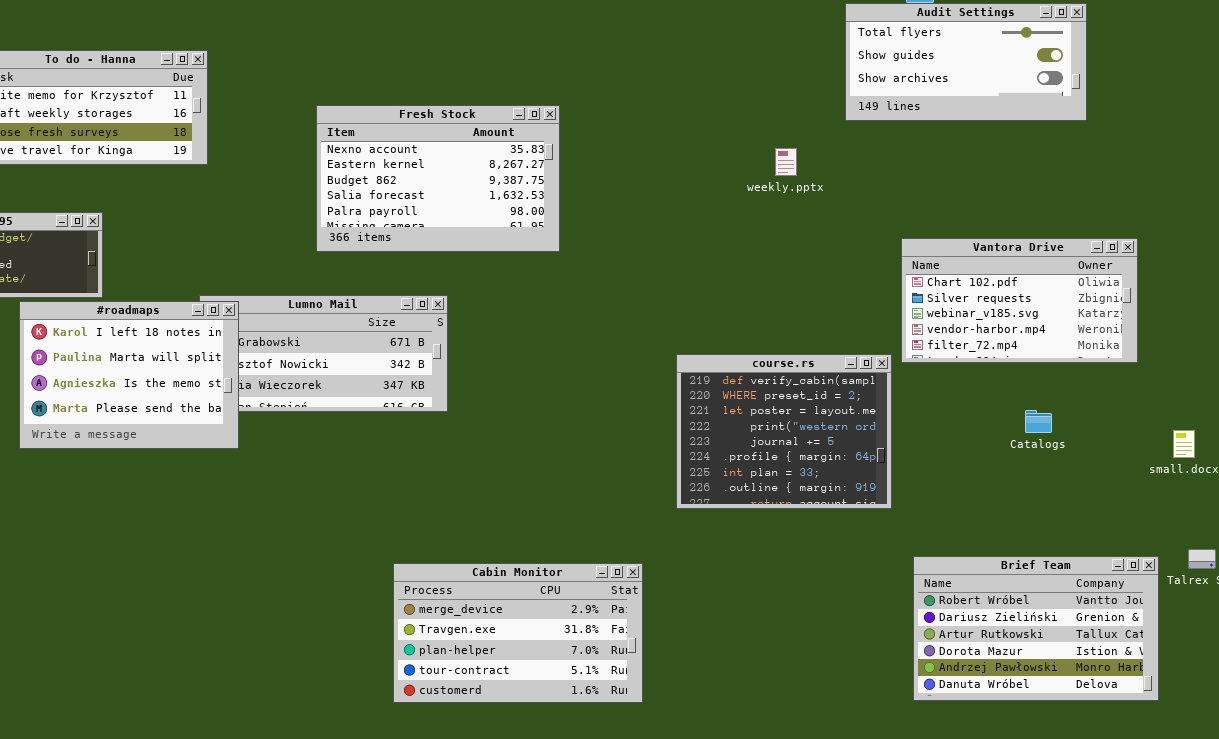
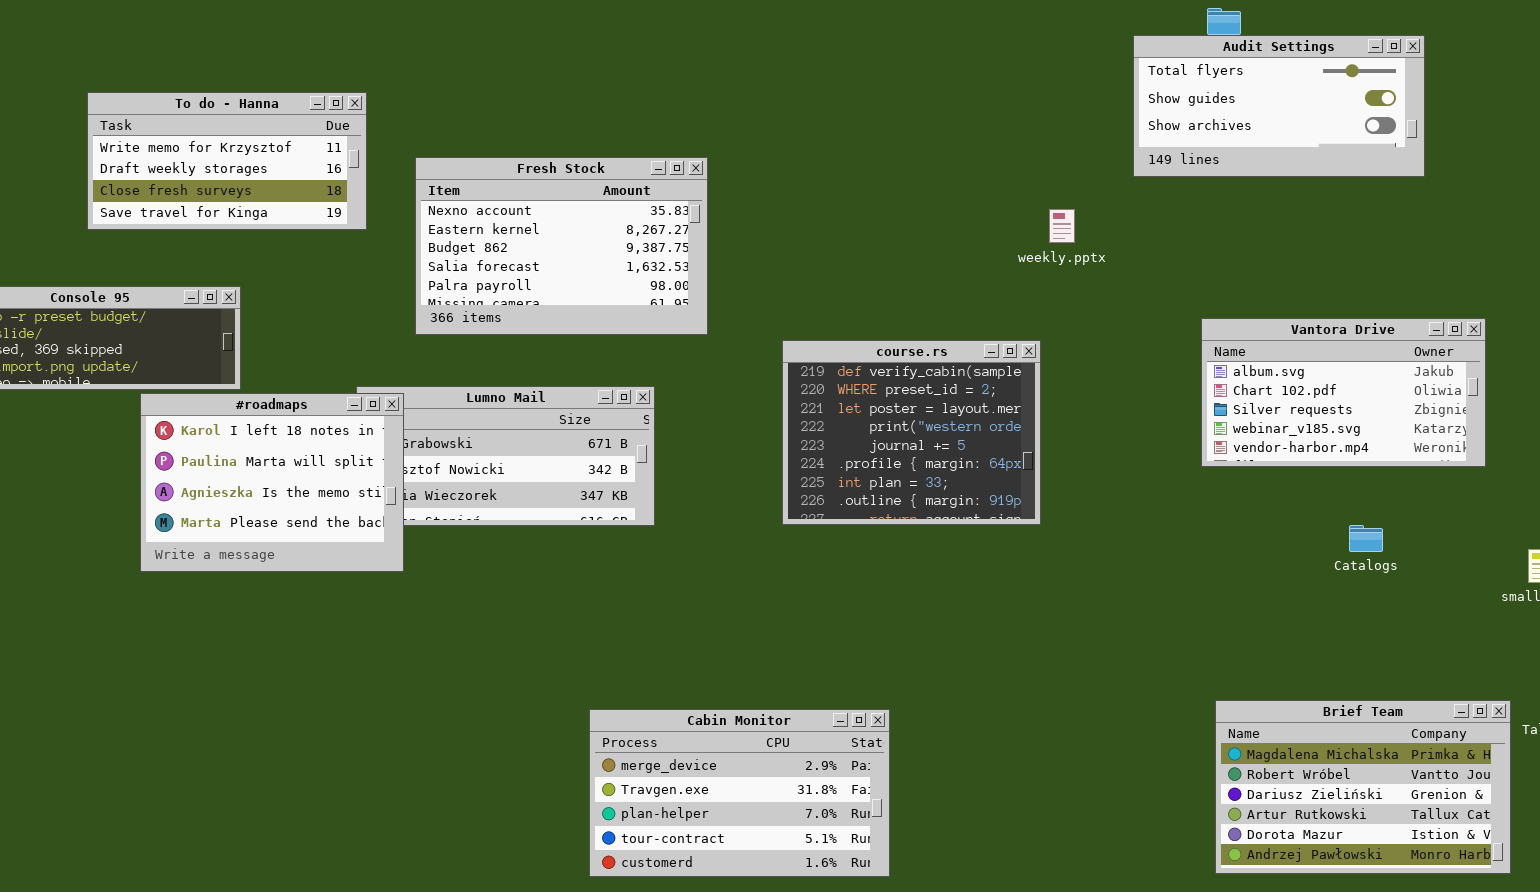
Fresh Stock: [316,105,560,252] -> [415,157,708,335], moved
Vantora Drive: [901,238,1138,363] -> [1201,318,1486,467], scrolled up 1 row
course.rs: [676,354,892,509] -> [782,340,1041,525], moved
Brief Team: [913,556,1159,701] -> [1215,700,1511,874], scrolled up 1 row

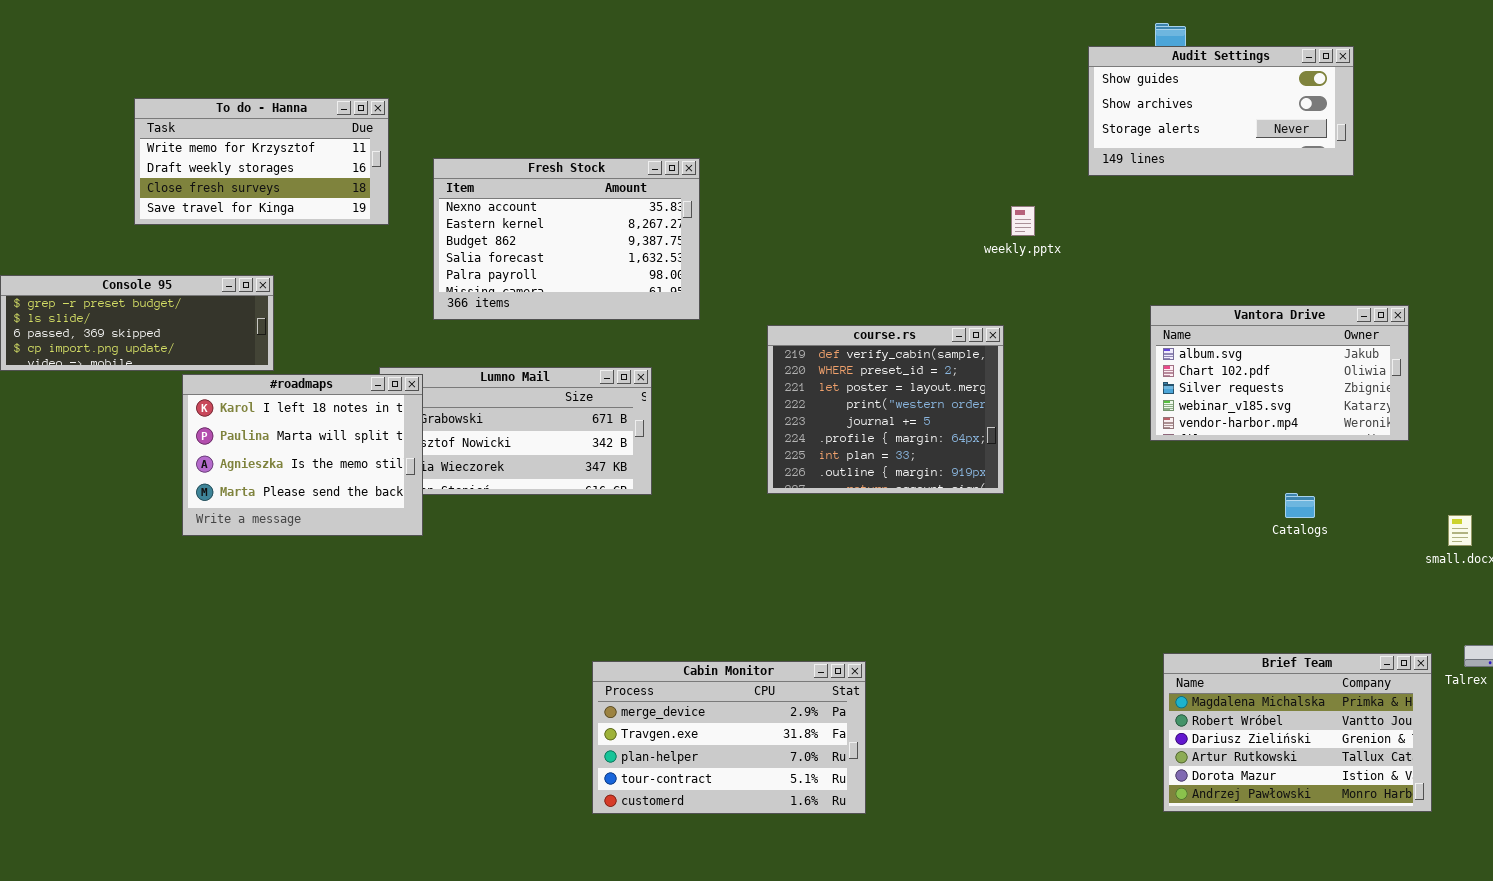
Audit Settings: [1133,35,1425,177] -> [1088,46,1354,176], scrolled down 1 row

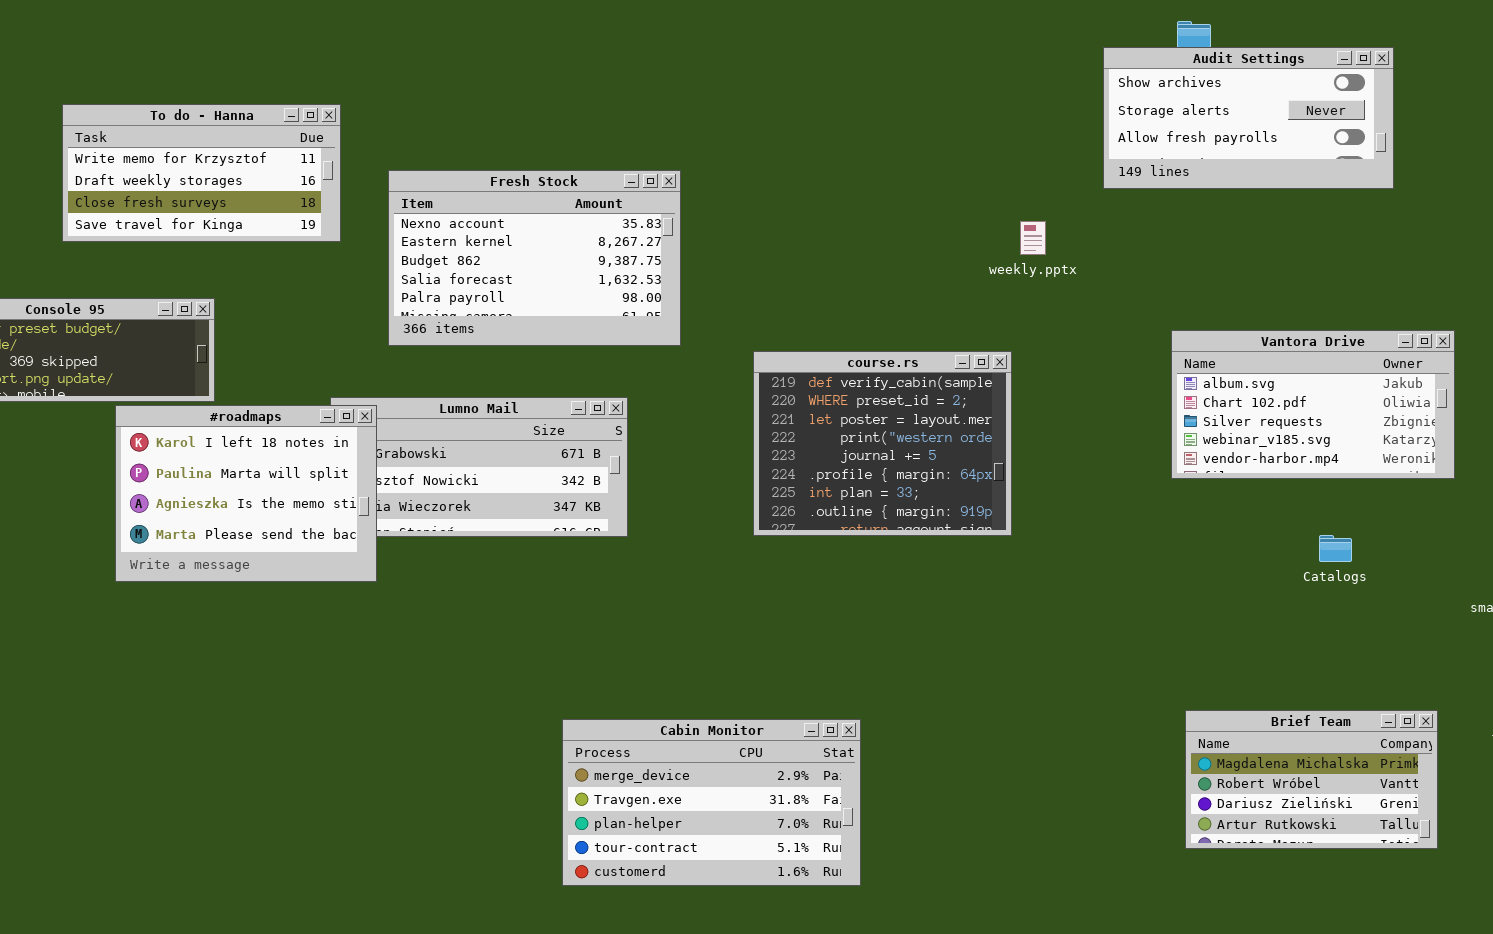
Audit Settings: [1088,46,1354,176] -> [1103,47,1394,189], scrolled down 1 row
Brief Team: [1163,653,1432,812] -> [1185,710,1438,849], resized

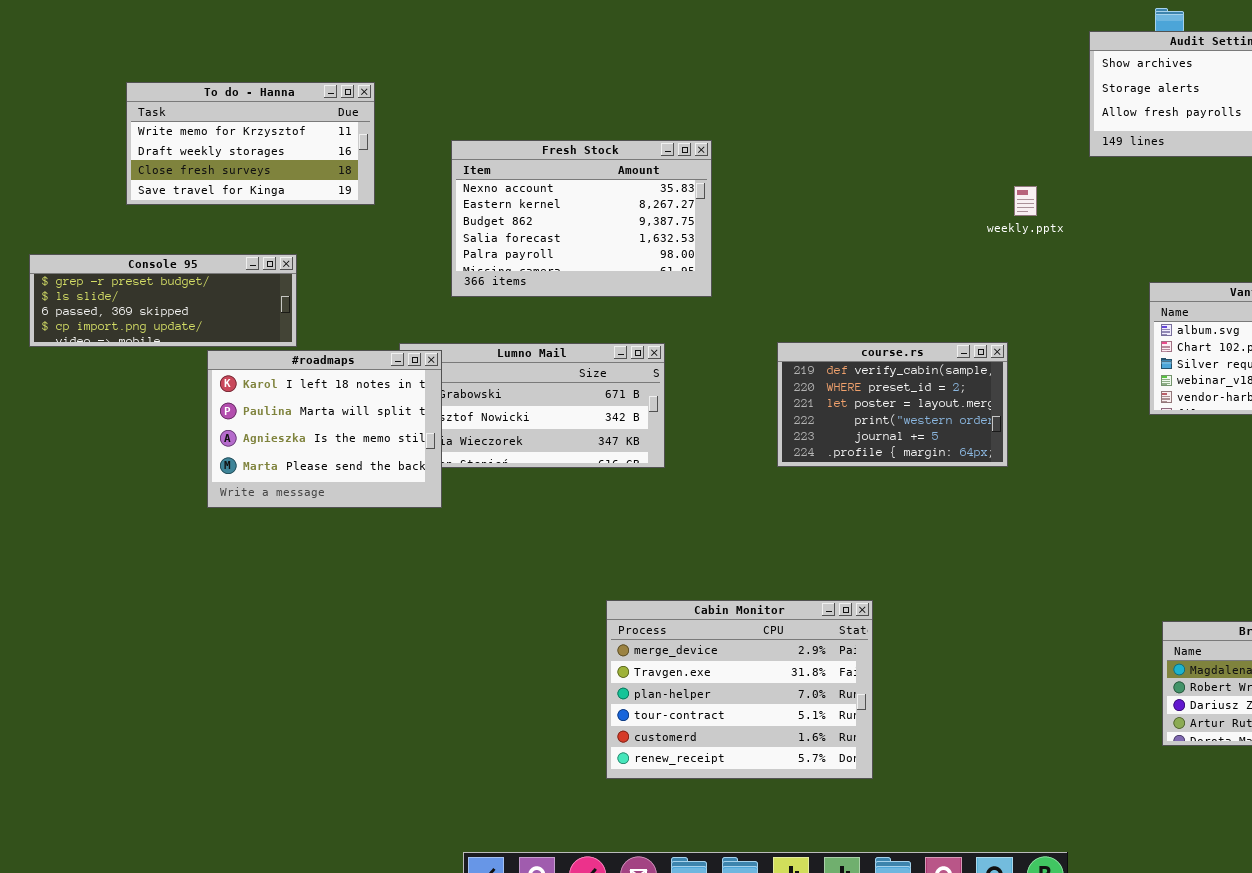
To do - Hanna: [62,104,341,242] -> [126,82,375,205], moved
course.rs: [753,351,1012,536] -> [777,342,1008,467], resized
Cabin Monitor: [562,719,861,886] -> [606,600,873,779], resized

